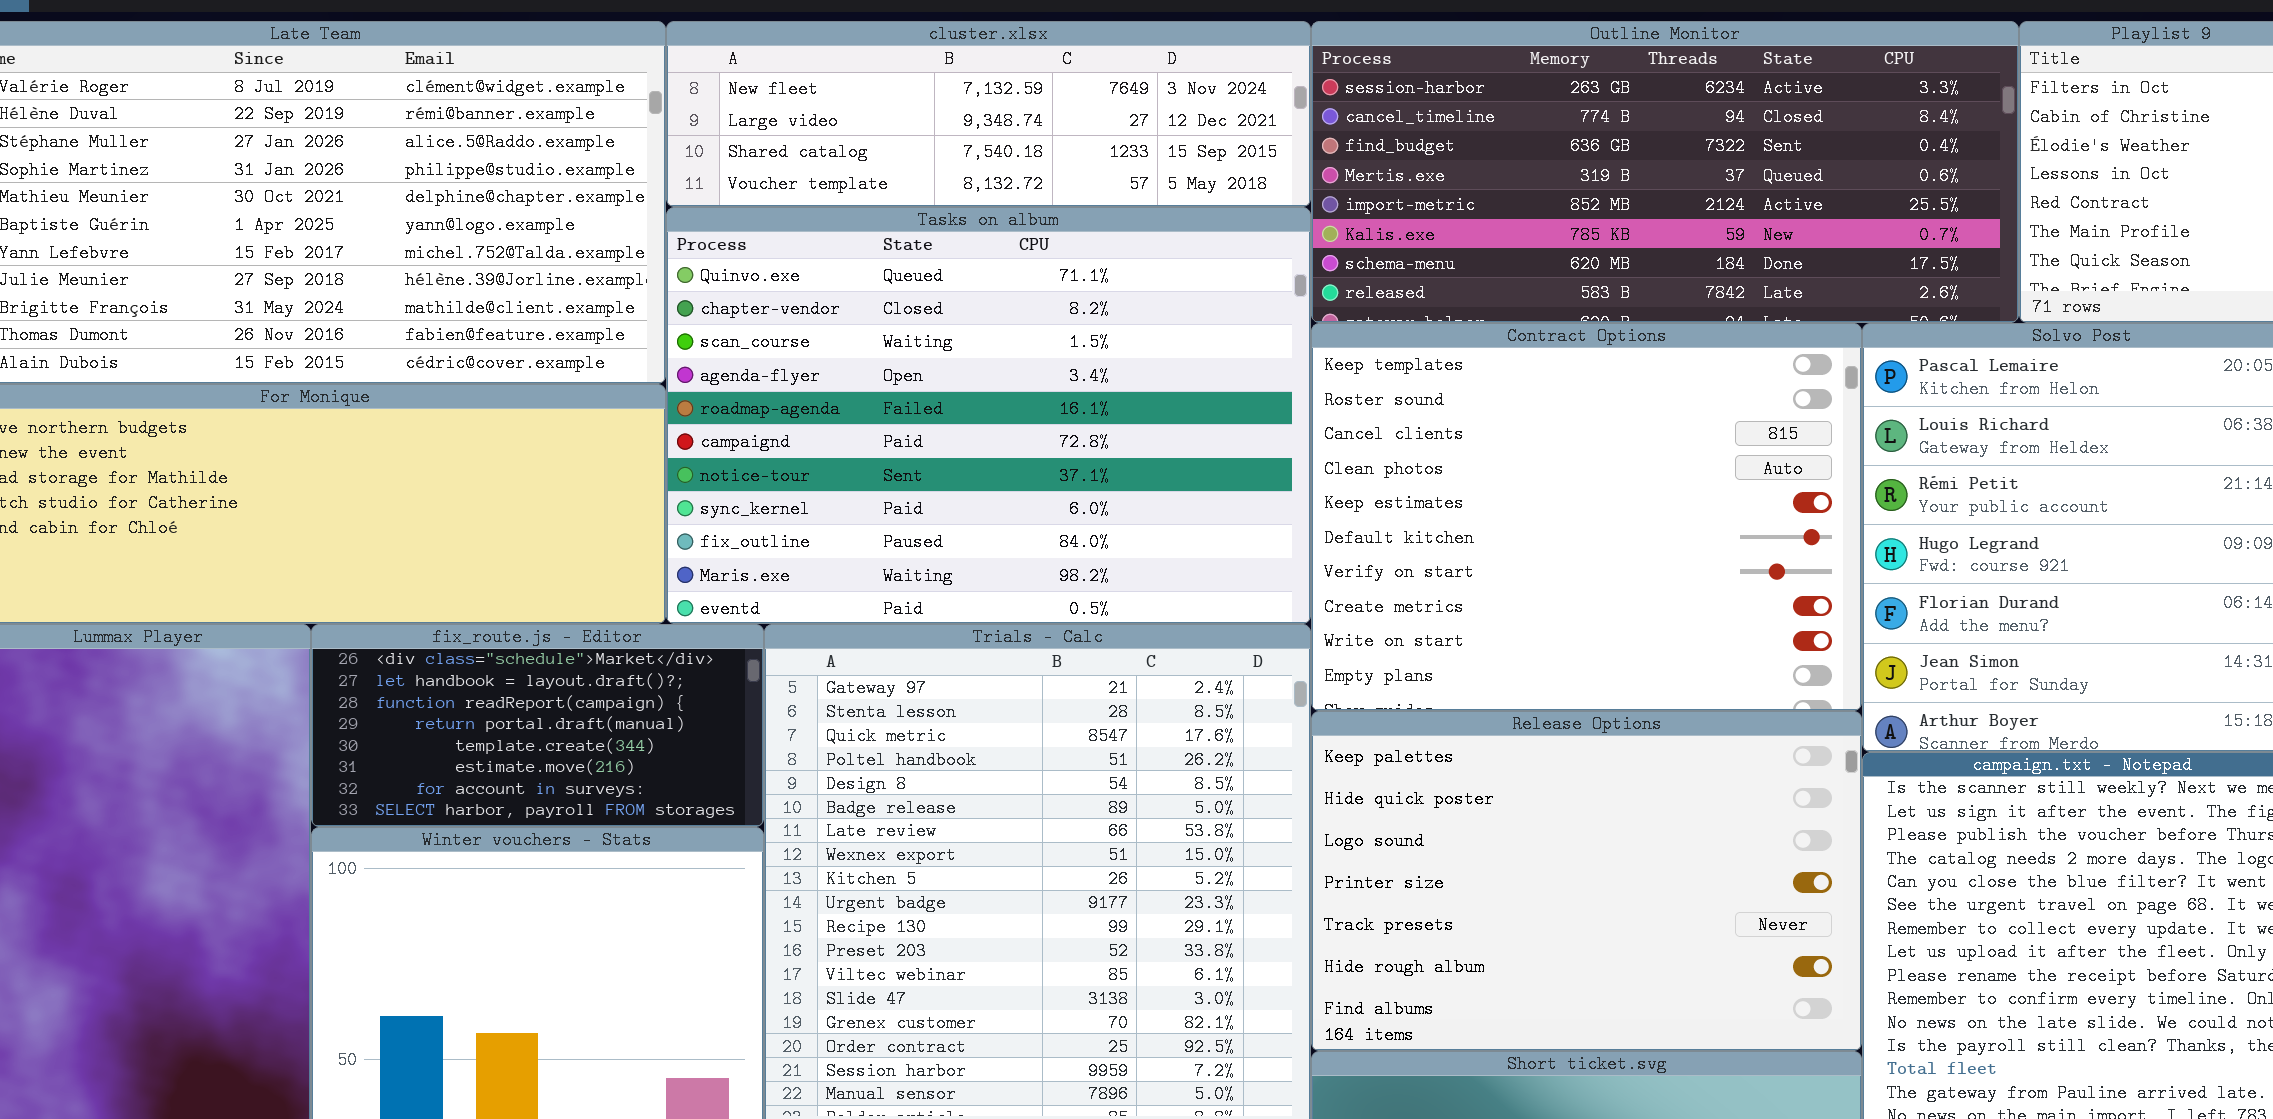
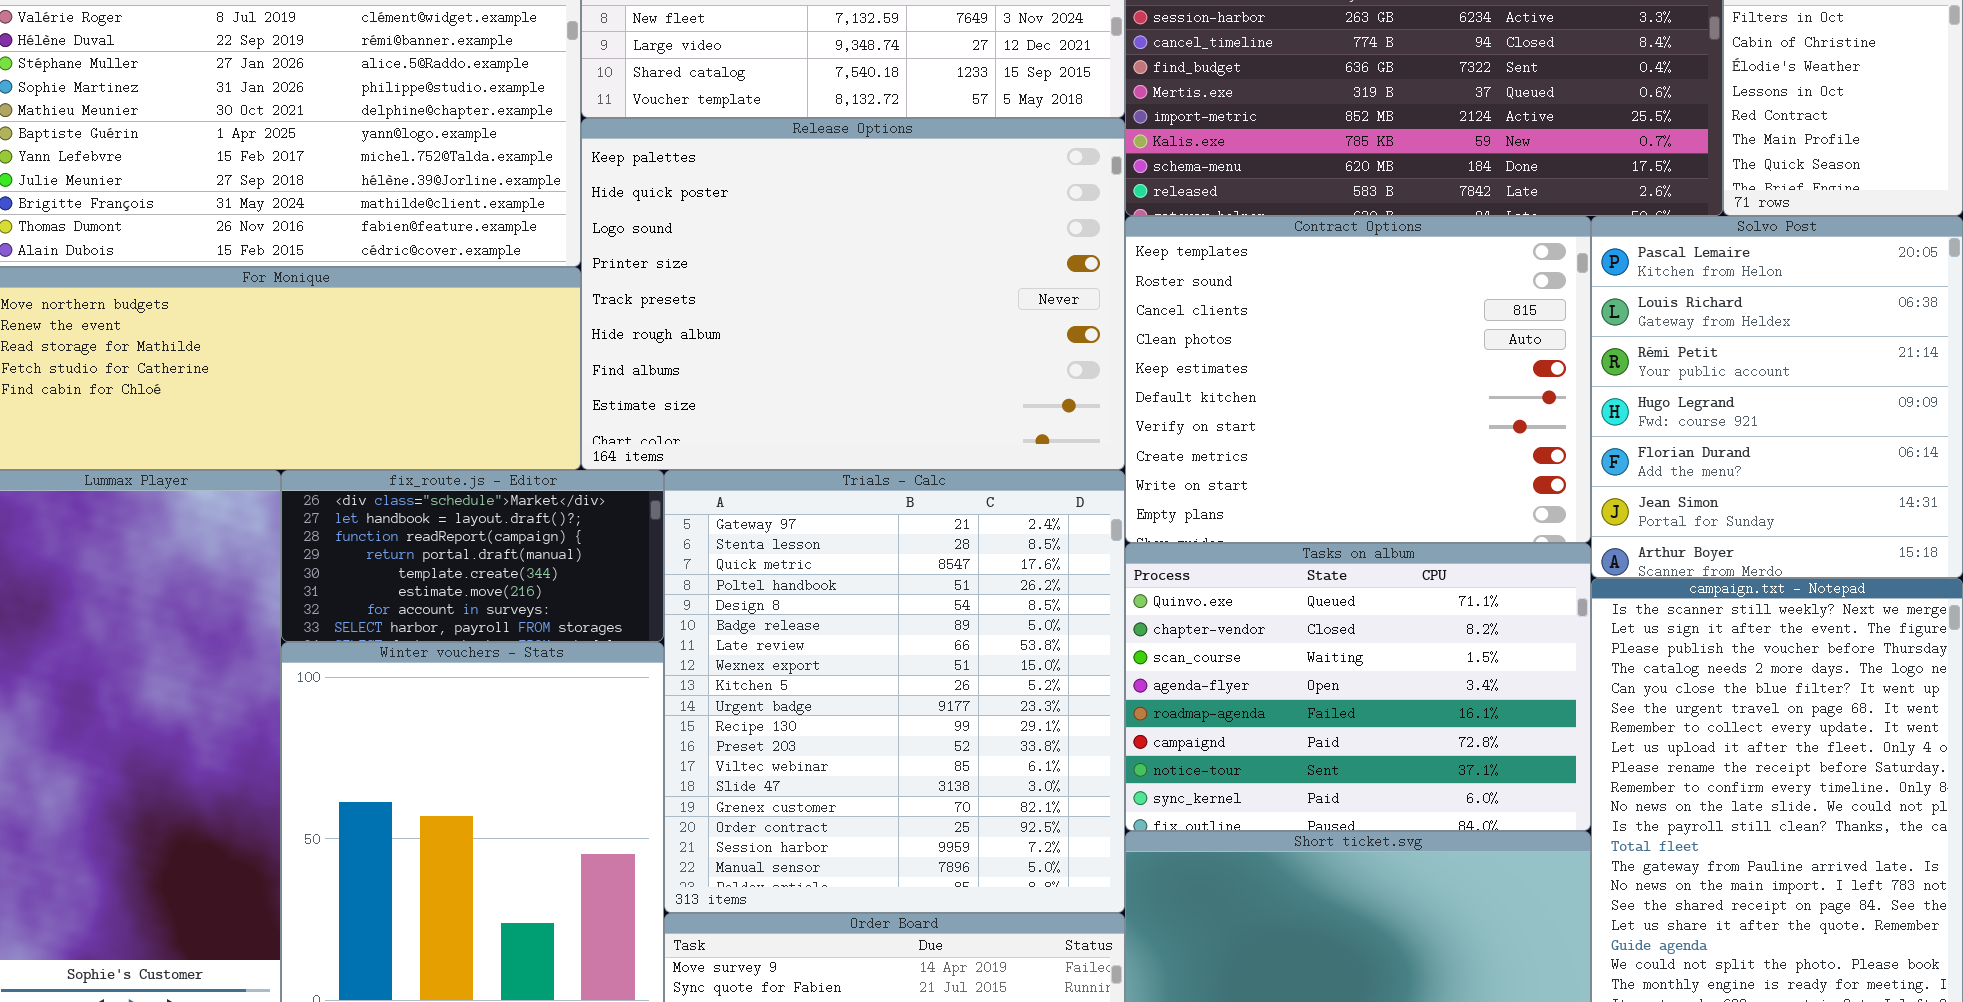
Tasks on album: [666,207,1311,624] -> [1125,543,1591,831], moved, resized
Release Options: [1311,711,1862,1051] -> [581,118,1125,470], moved, resized

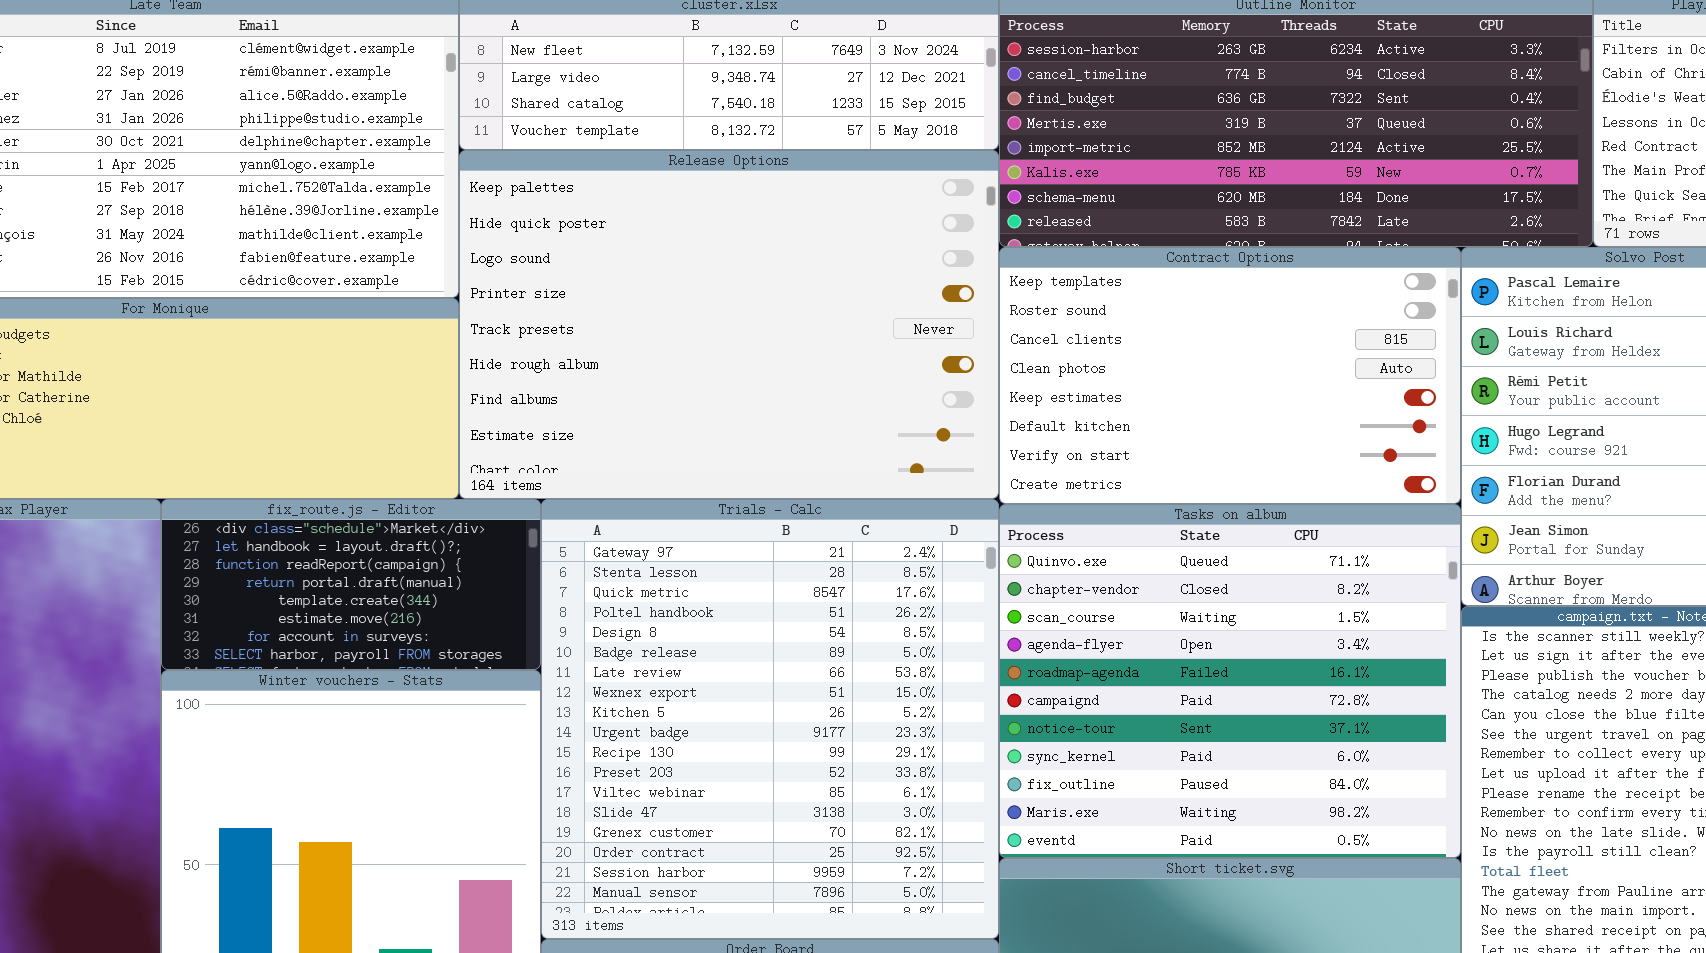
Contract Options: [1125,216,1591,543] -> [999,247,1461,504], resized
Tasks on album: [1125,543,1591,831] -> [999,504,1461,858], resized

